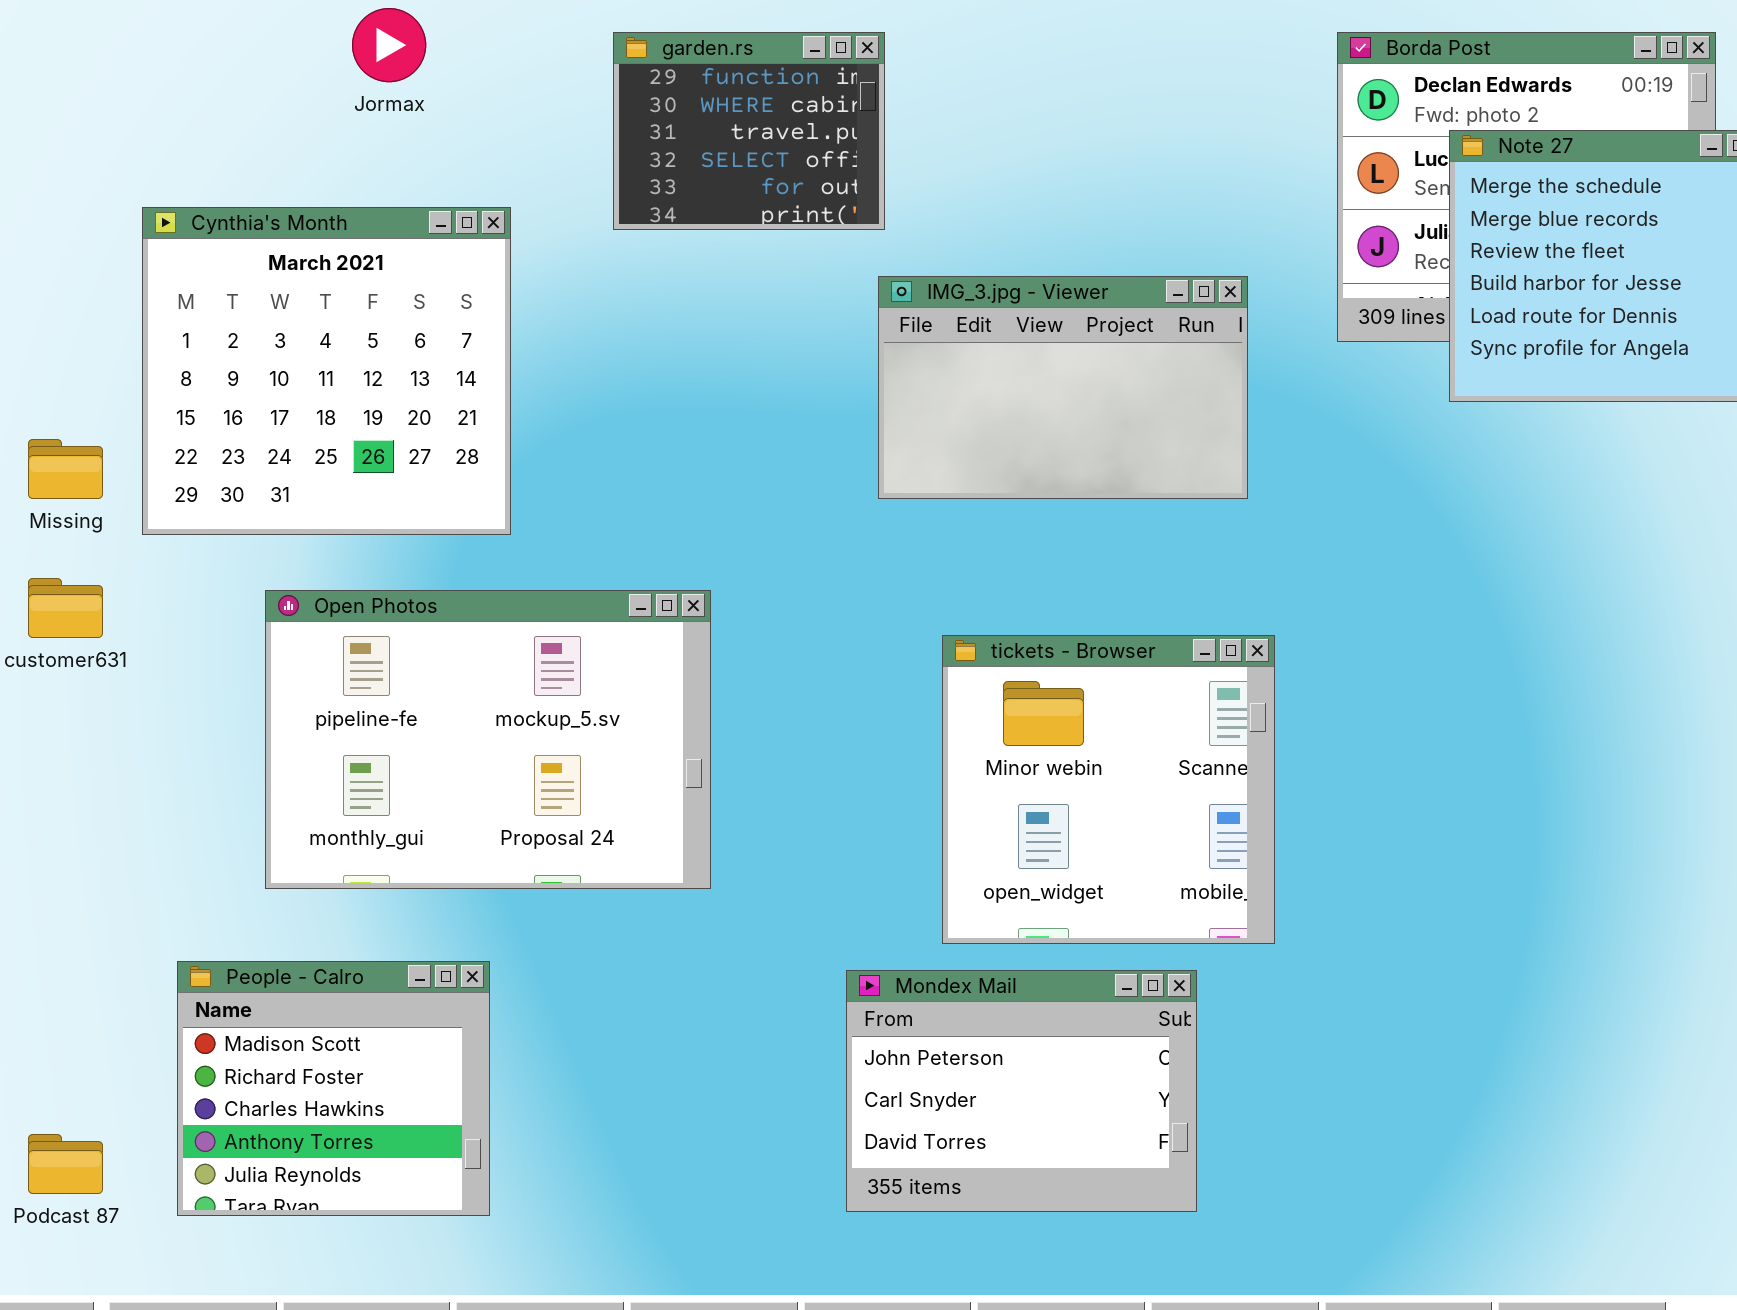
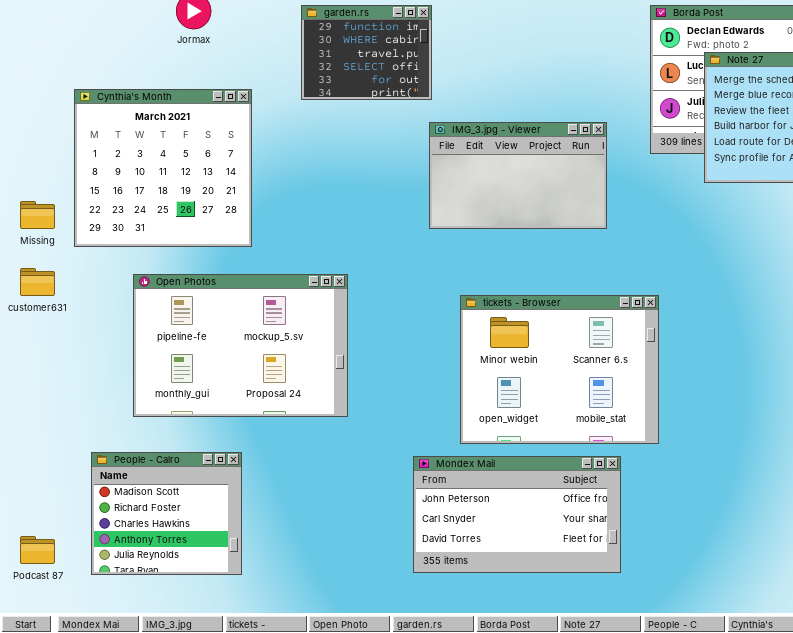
tickets - Browser: [942,635,1275,944] -> [460,295,659,444], resized
Mondex Mail: [846,970,1197,1212] -> [413,456,621,573], resized

